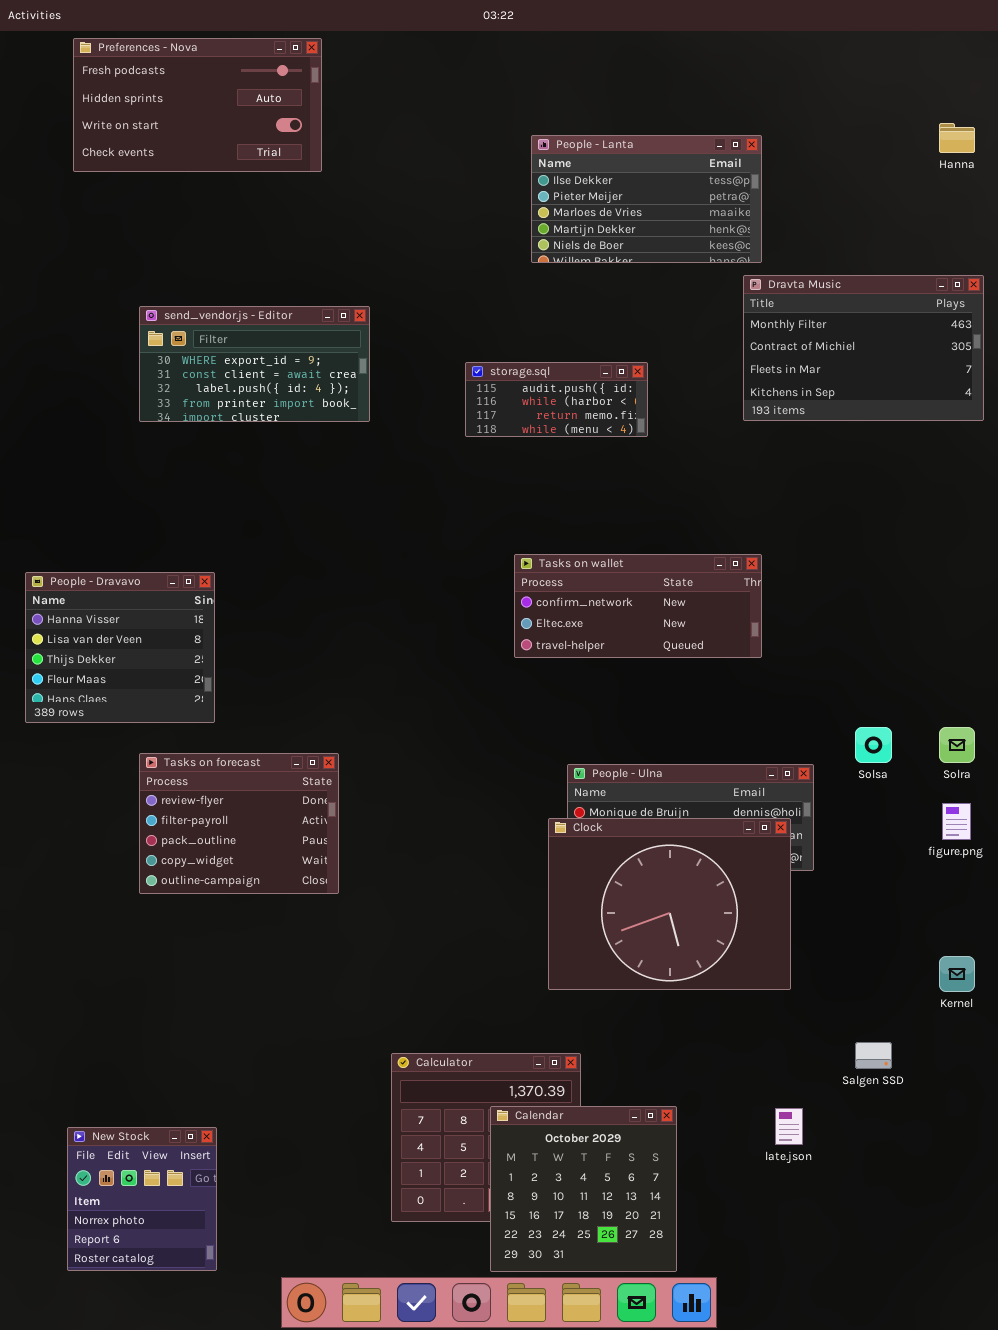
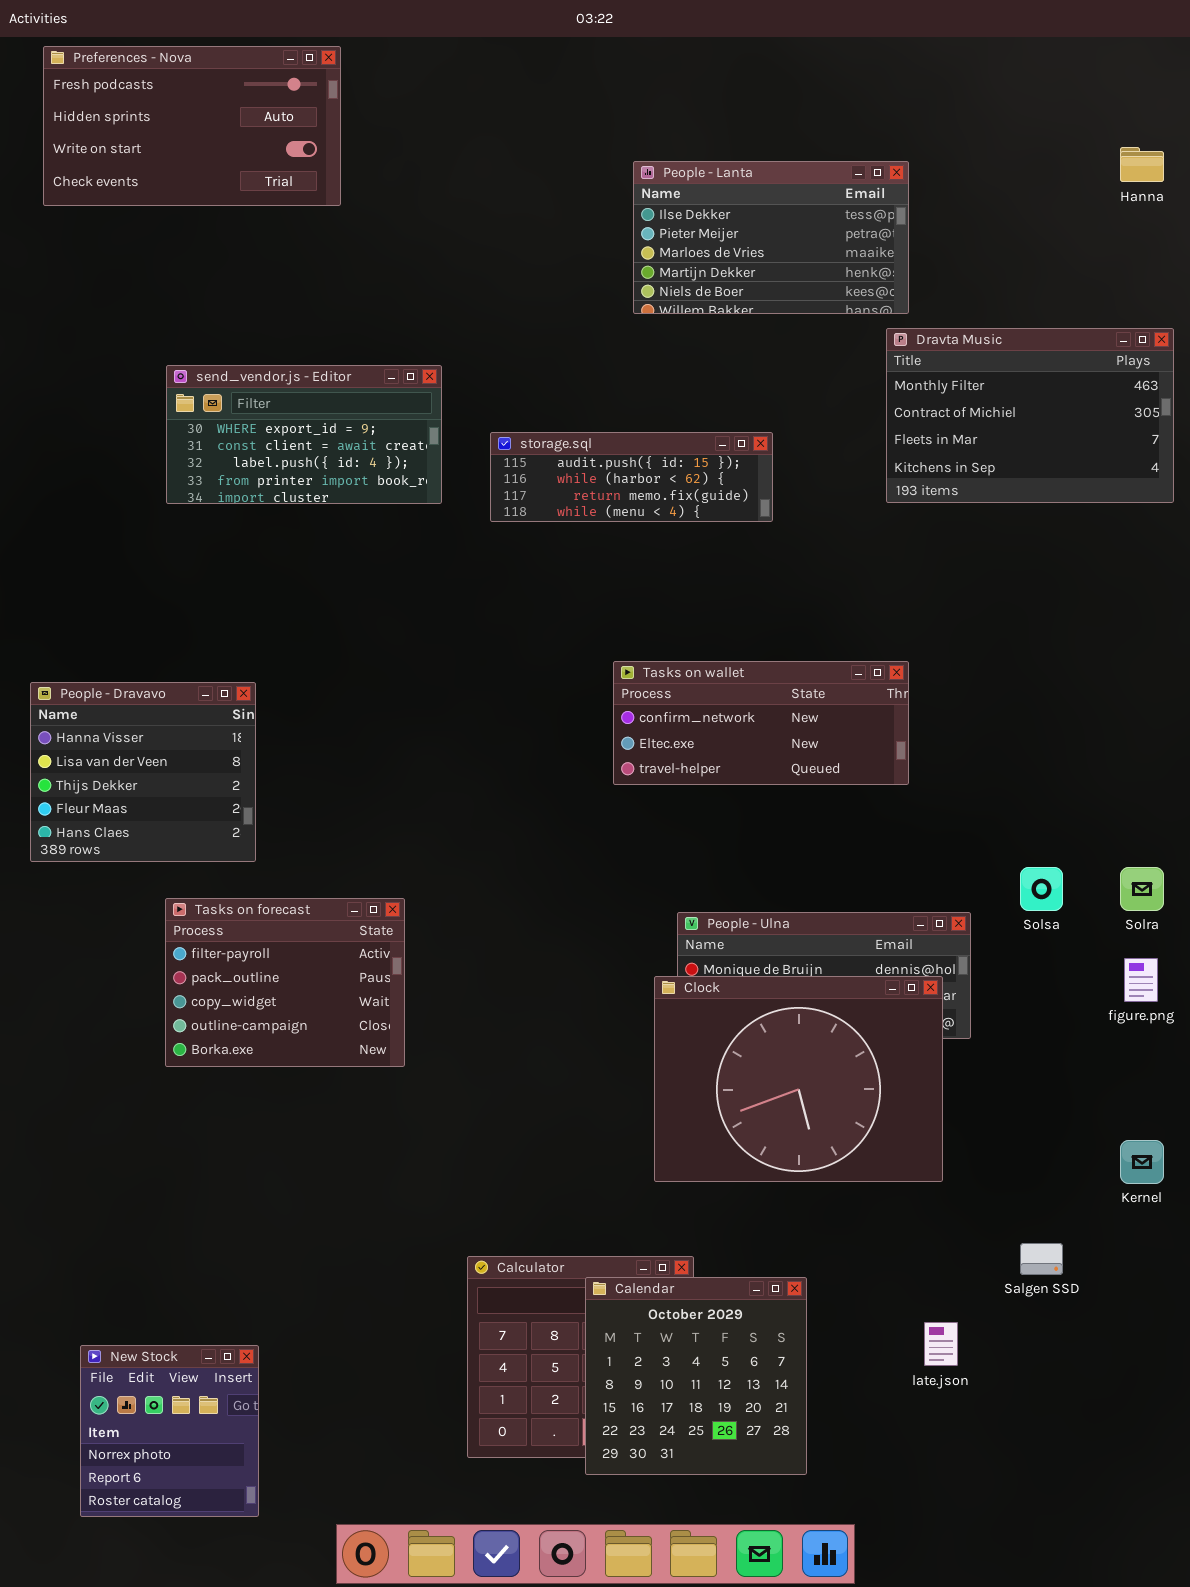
Preferences - Nova: [73,38,322,172] -> [43,46,341,206], moved
storage.sql: [465,362,648,437] -> [490,432,773,522], resized
Tasks on forecast: [139,753,339,894] -> [165,898,405,1067], scrolled down 1 row
Calendar: [490,1106,677,1272] -> [585,1277,807,1475], moved

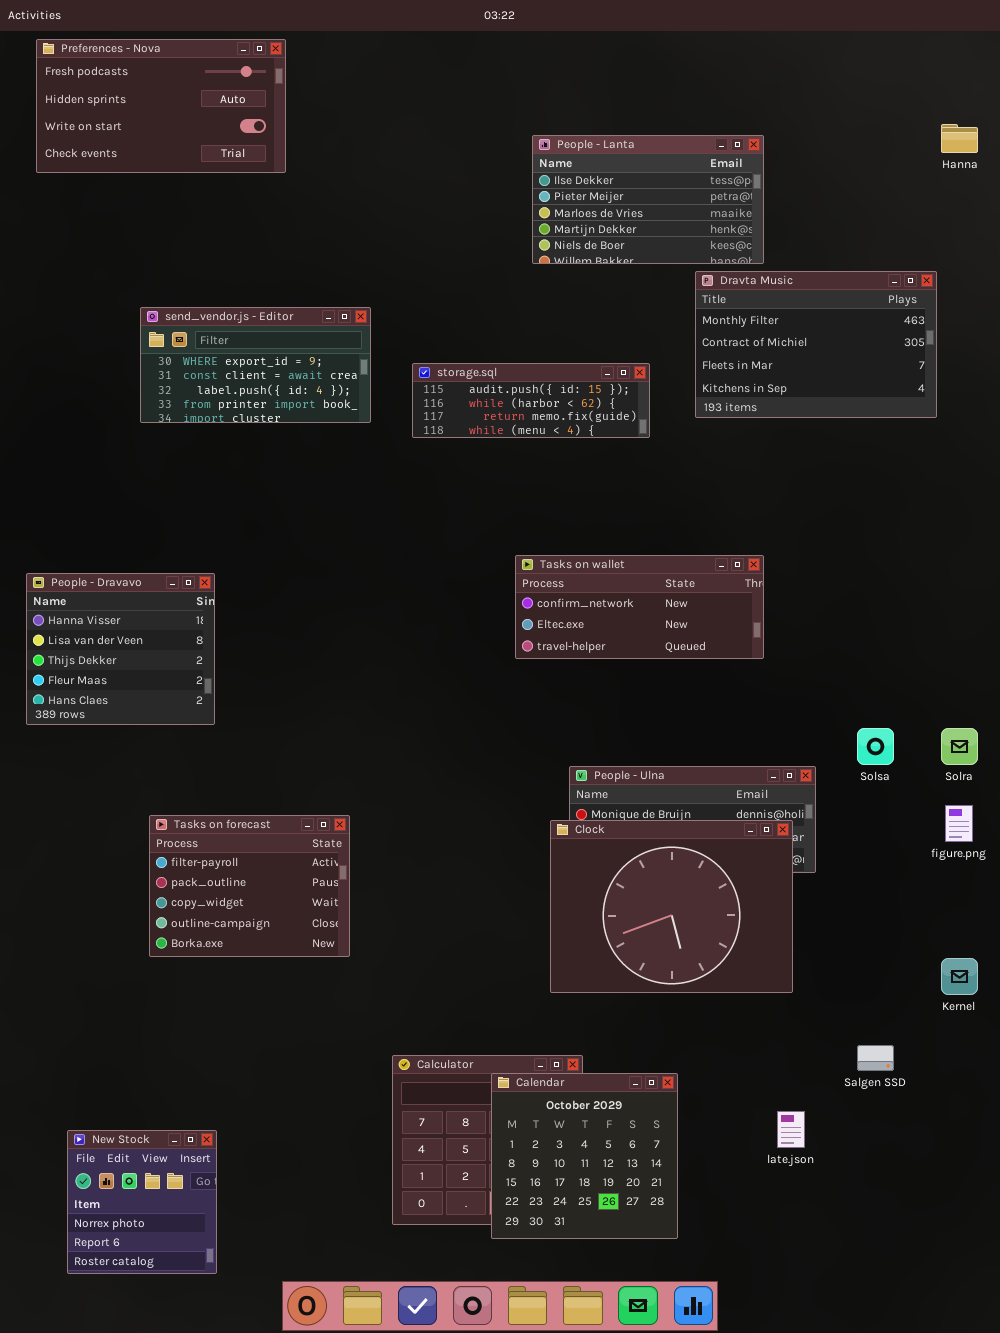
Dravta Music: [886,328,1174,503] -> [695,271,937,418], moved
Tasks on forecast: [165,898,405,1067] -> [149,815,350,957], moved

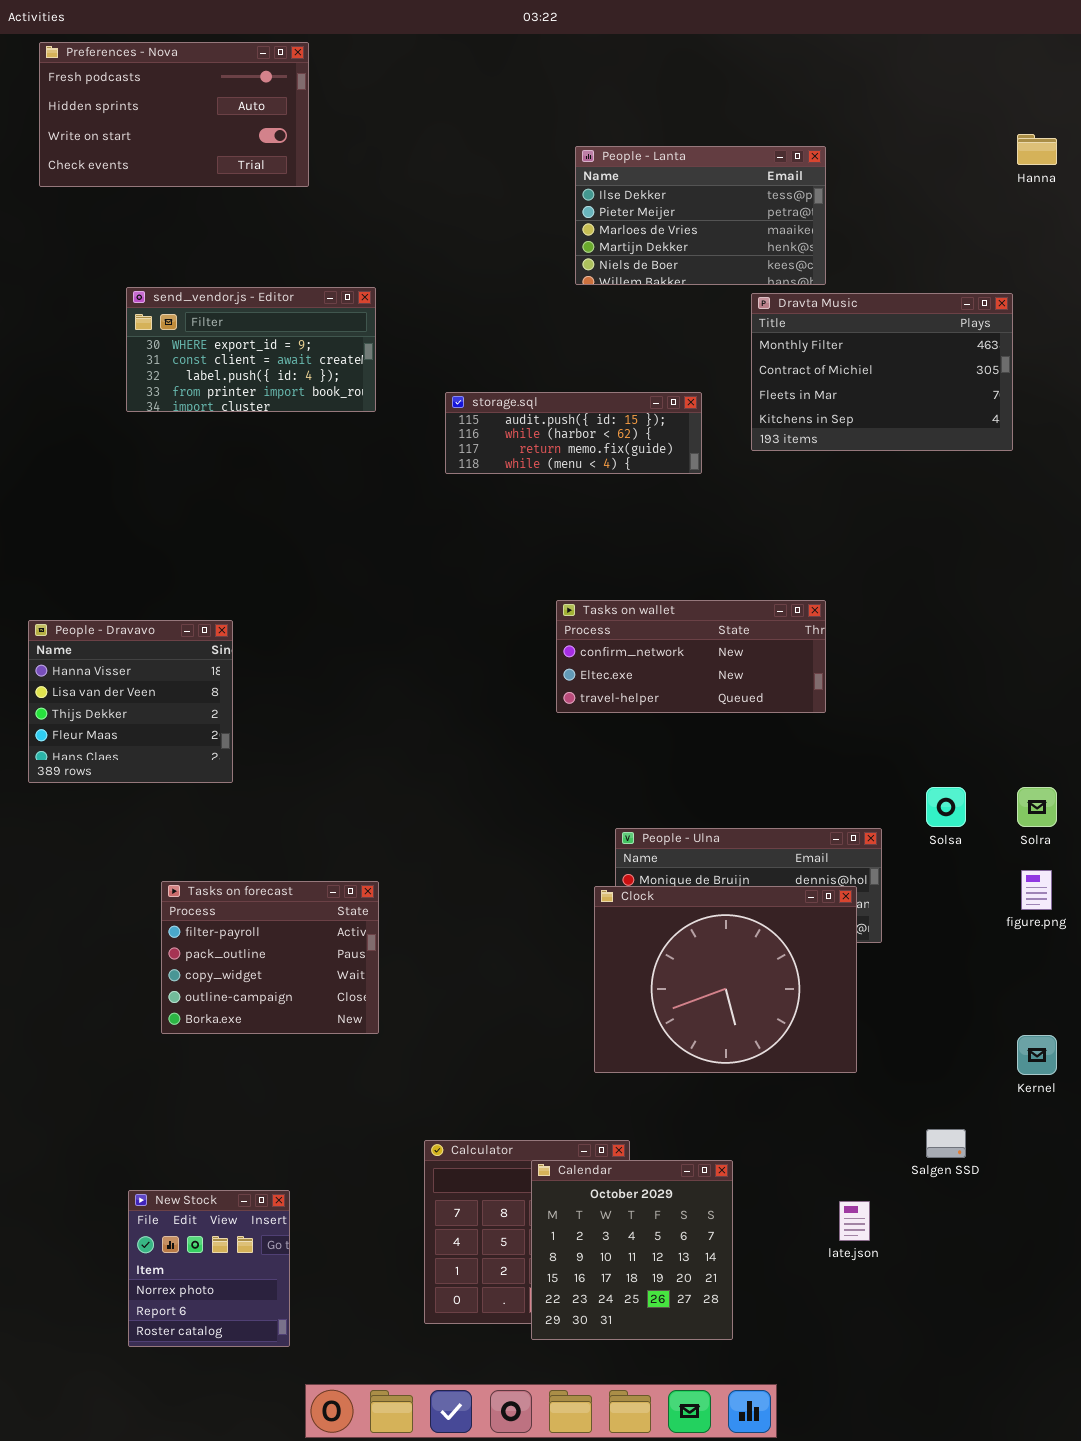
send_vendor.js - Editor: [140,307,371,423] -> [126,287,376,412], moved
New Stock: [67,1130,217,1274] -> [128,1190,290,1347], moved

